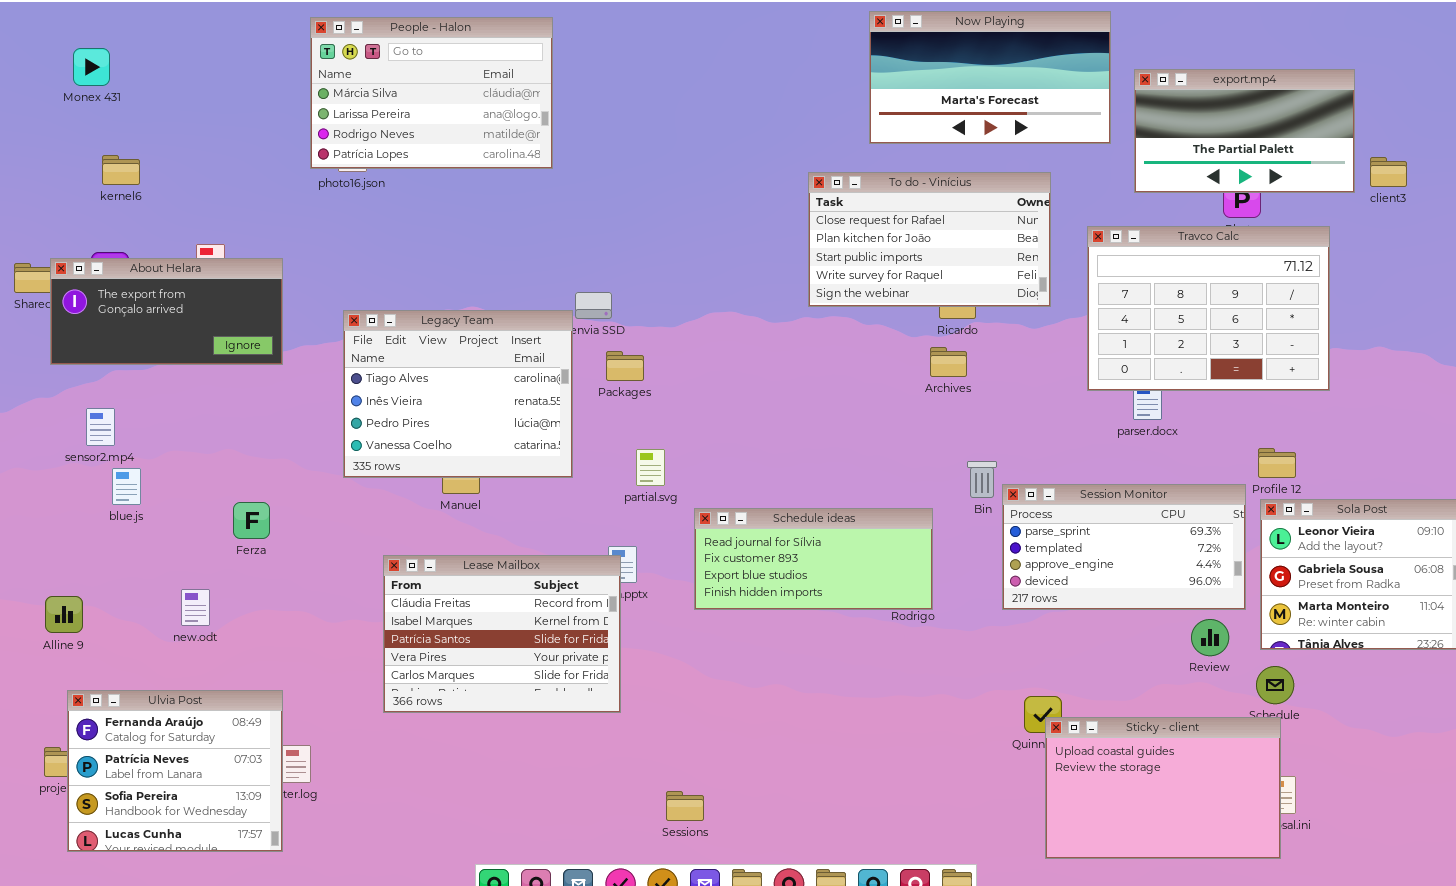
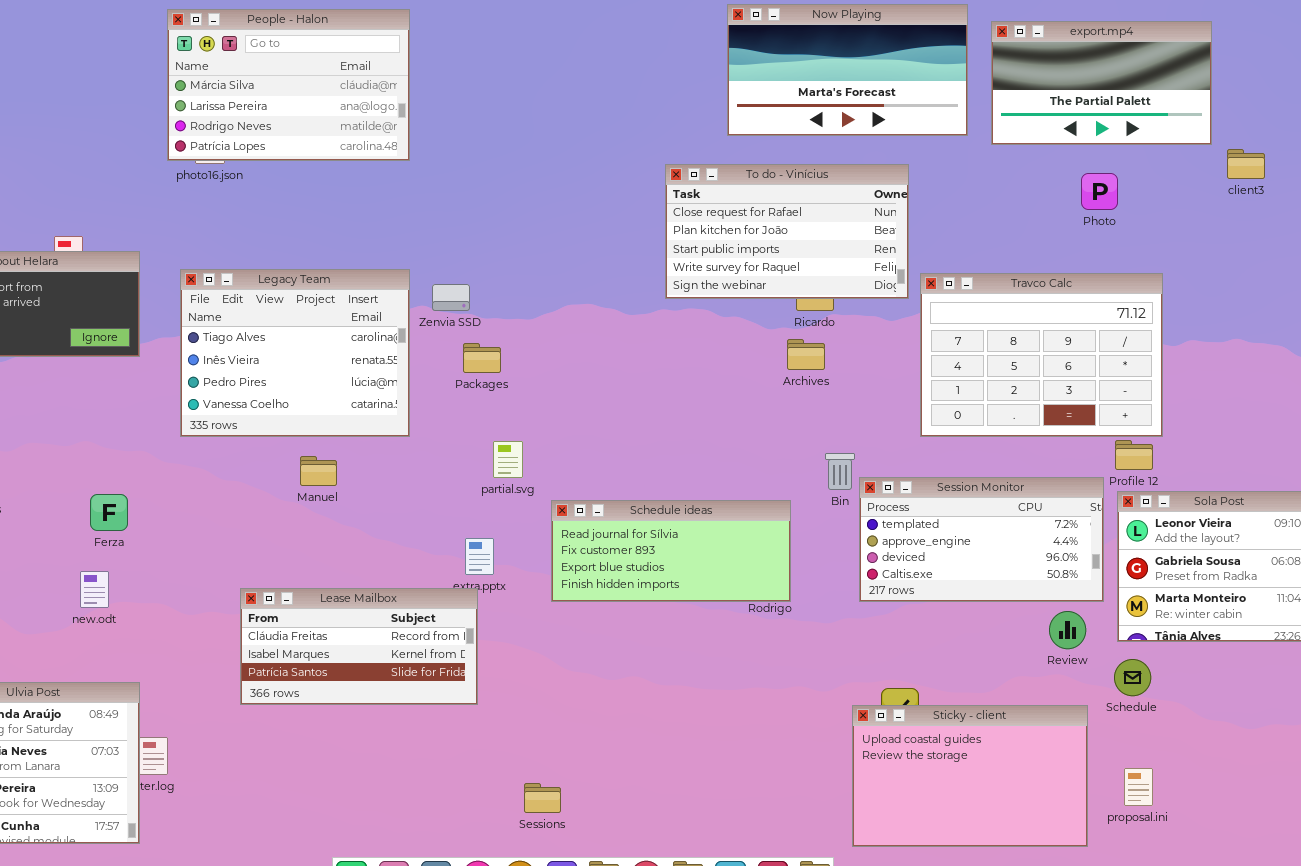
export.mp4: [1134,69,1355,193] -> [991,21,1212,145], moved
Travco Calc: [1087,226,1330,391] -> [920,273,1163,437], moved
Legacy Team: [343,310,573,478] -> [180,269,410,437], moved
Session Monitor: [1002,484,1246,610] -> [859,477,1104,602], scrolled down 1 row
Lease Mailbox: [383,555,621,713] -> [240,588,478,705], resized
new.odt: [181,589,210,626] -> [80,571,109,608], moved
Sticky - client: [1045,717,1281,859] -> [852,705,1088,847], moved

